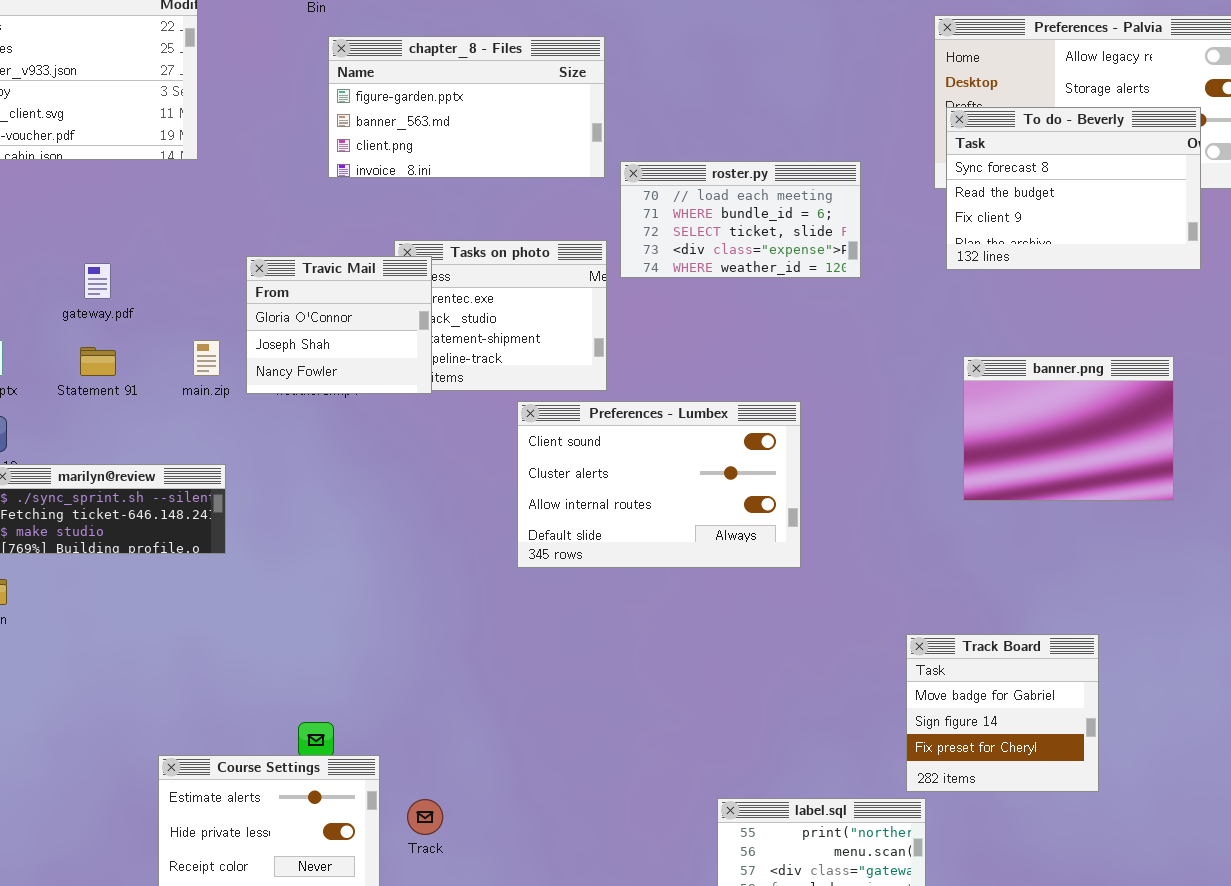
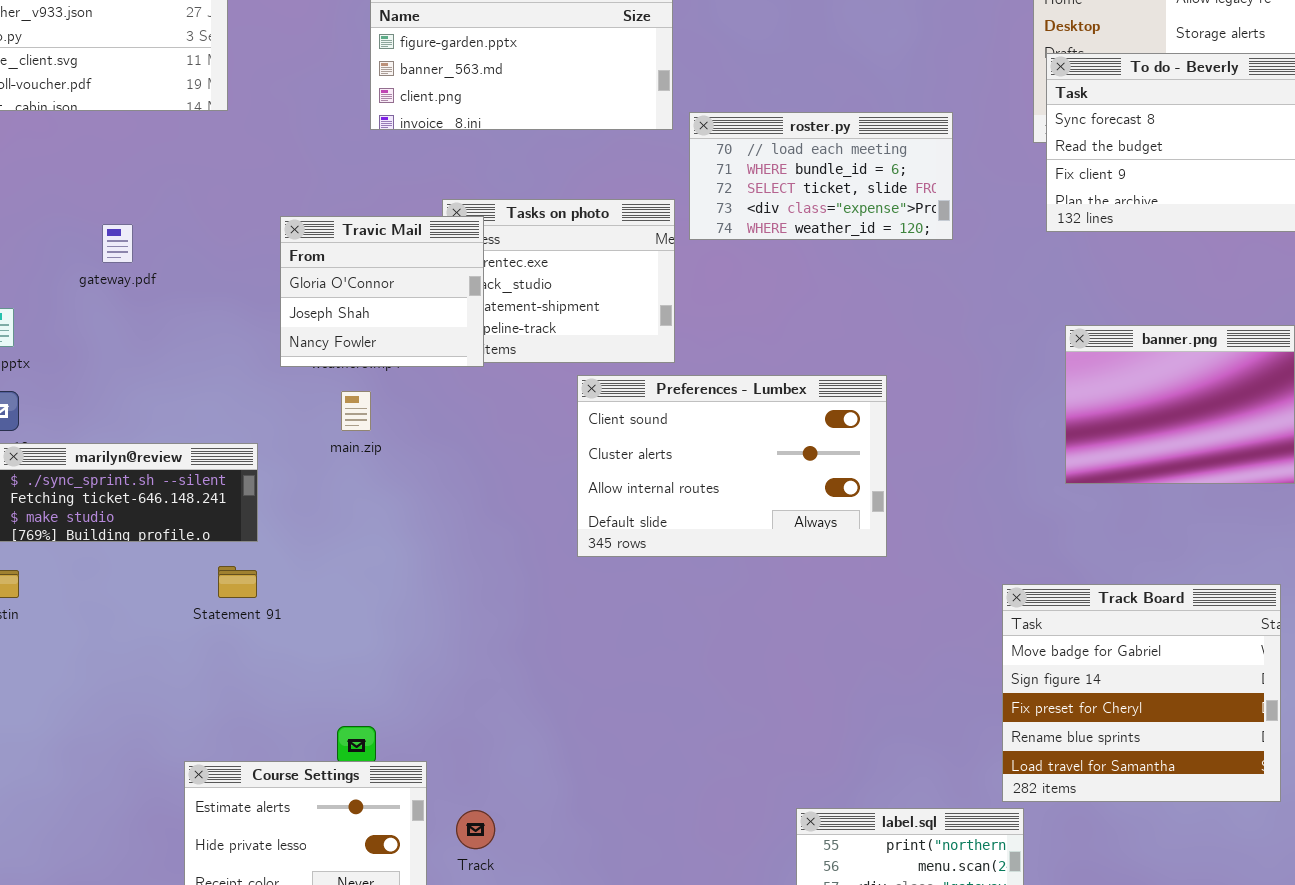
main.zip: [193,340,220,376] -> [341,391,371,431], moved
Statement 91: [80,347,116,376] -> [218,566,257,598], moved
Track Board: [906,634,1099,792] -> [1002,584,1281,802], resized

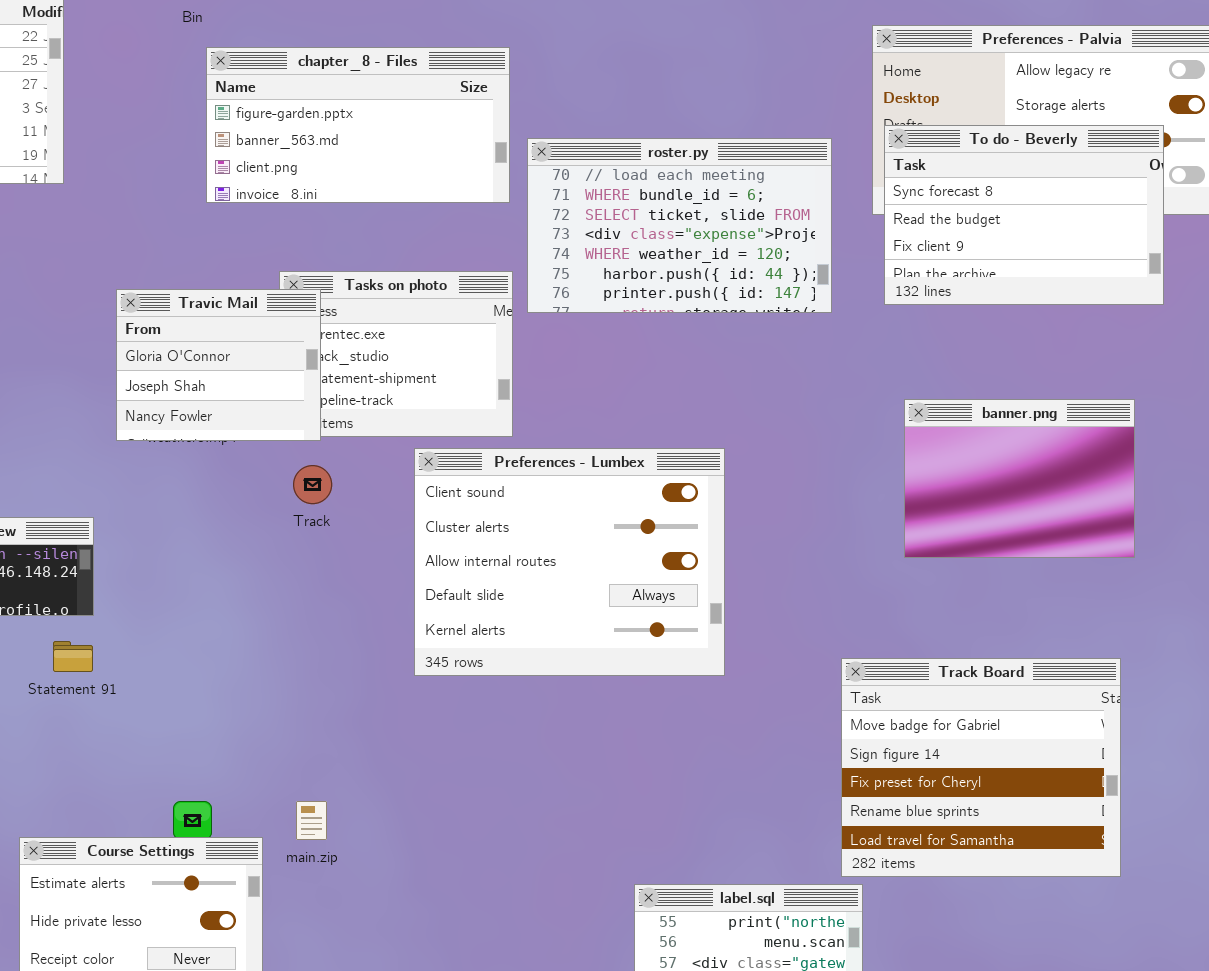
roster.py: [689,112,953,240] -> [527,138,832,313], resized
Preferences - Lumbex: [577,375,887,557] -> [414,448,725,676], resized
main.zip: [341,391,371,431] -> [296,801,327,840], moved
Track: [456,810,495,849] -> [293,465,332,504], moved

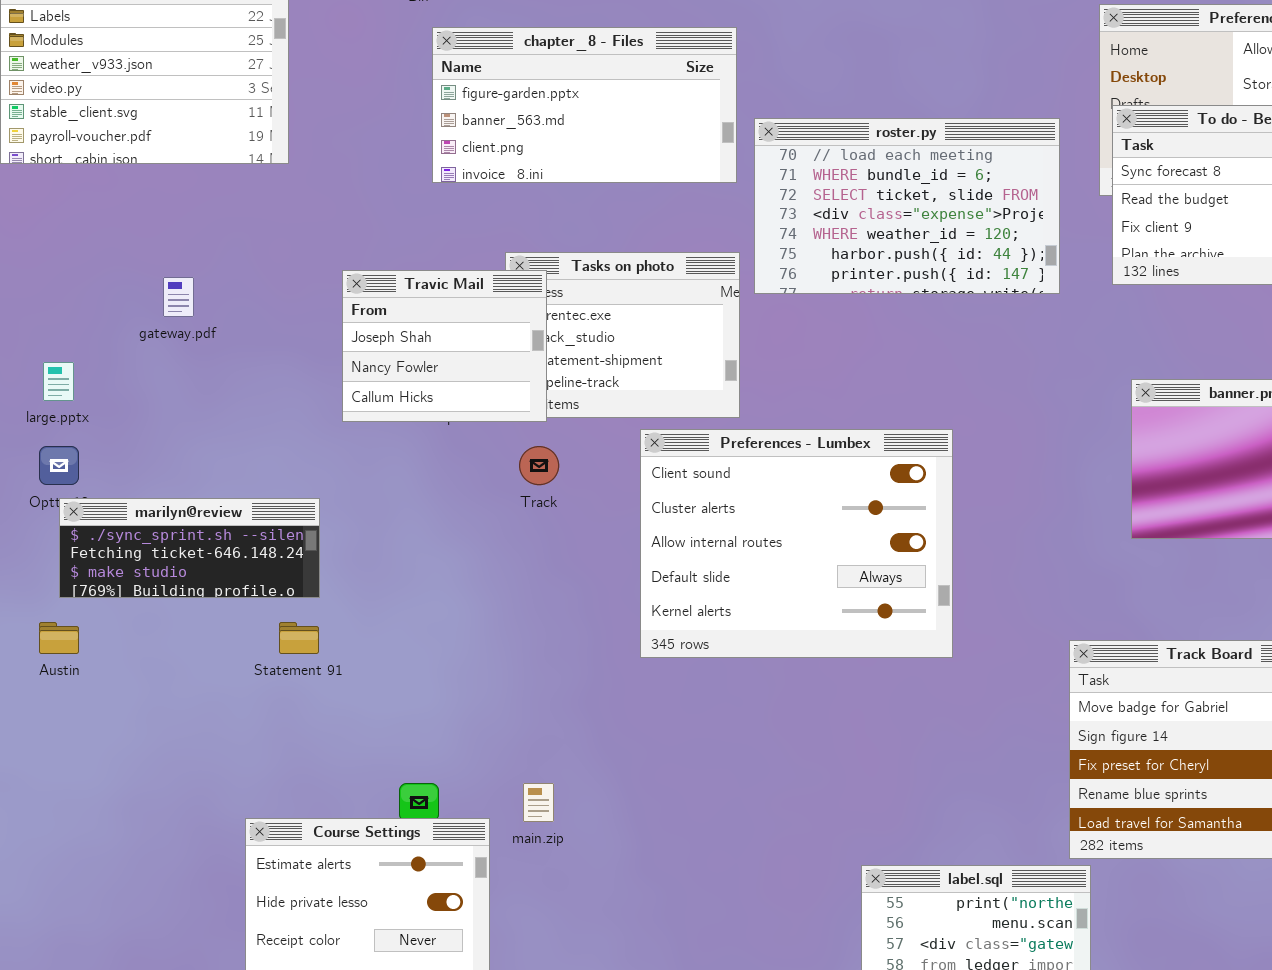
Travic Mail: [116,289,321,441] -> [342,270,547,422], scrolled down 1 row

